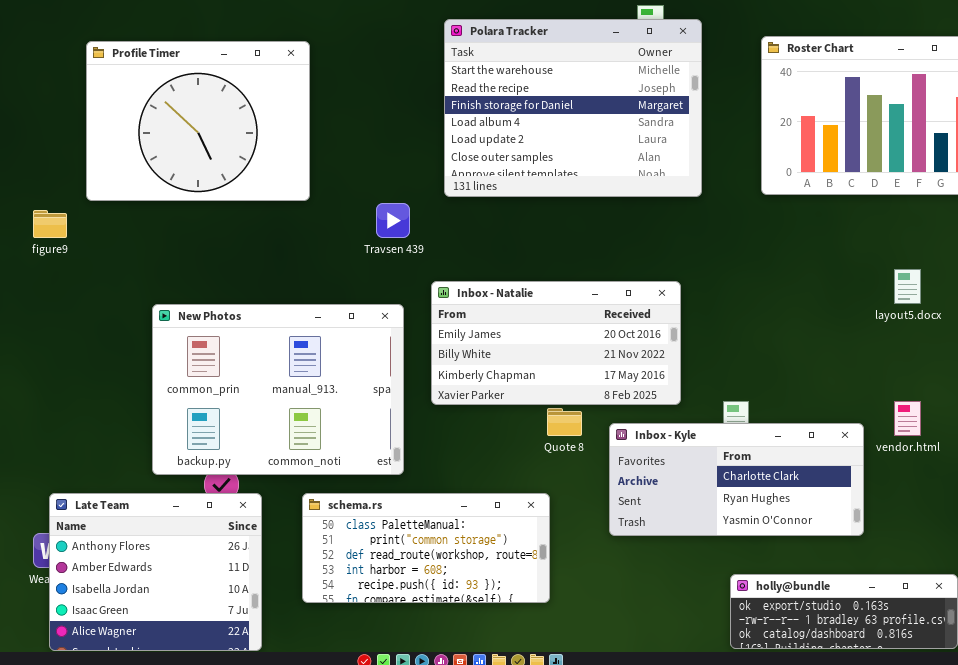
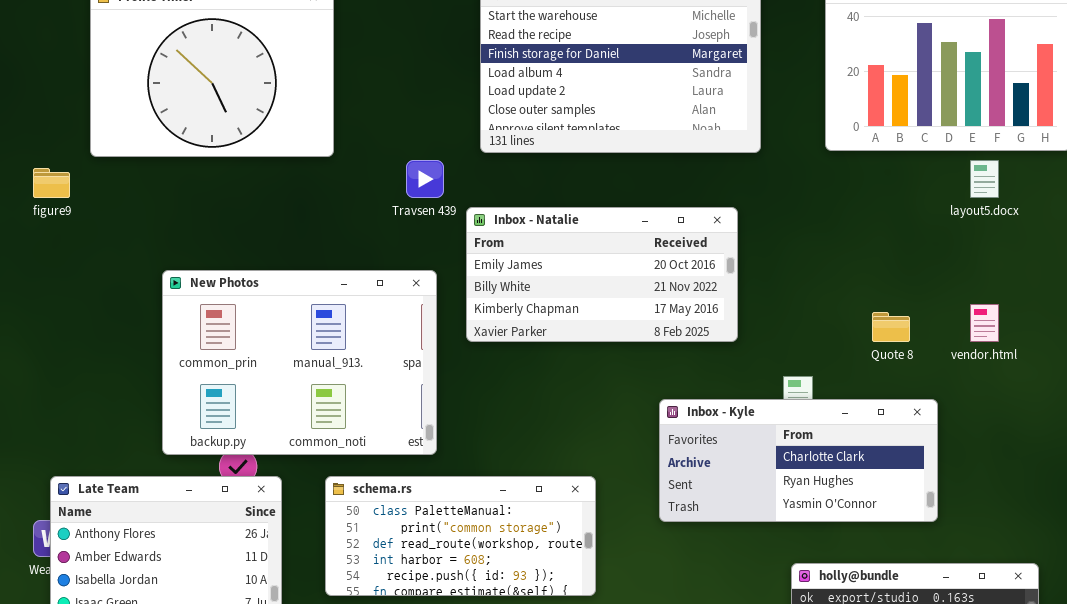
layout5.docx: [894,269,921,304] -> [970,160,999,198], moved
Inbox - Natalie: [431,281,681,405] -> [466,207,738,342], moved
vendor.html: [894,401,921,436] -> [970,304,999,342], moved
Quote 8: [547,408,582,436] -> [872,312,910,342], moved

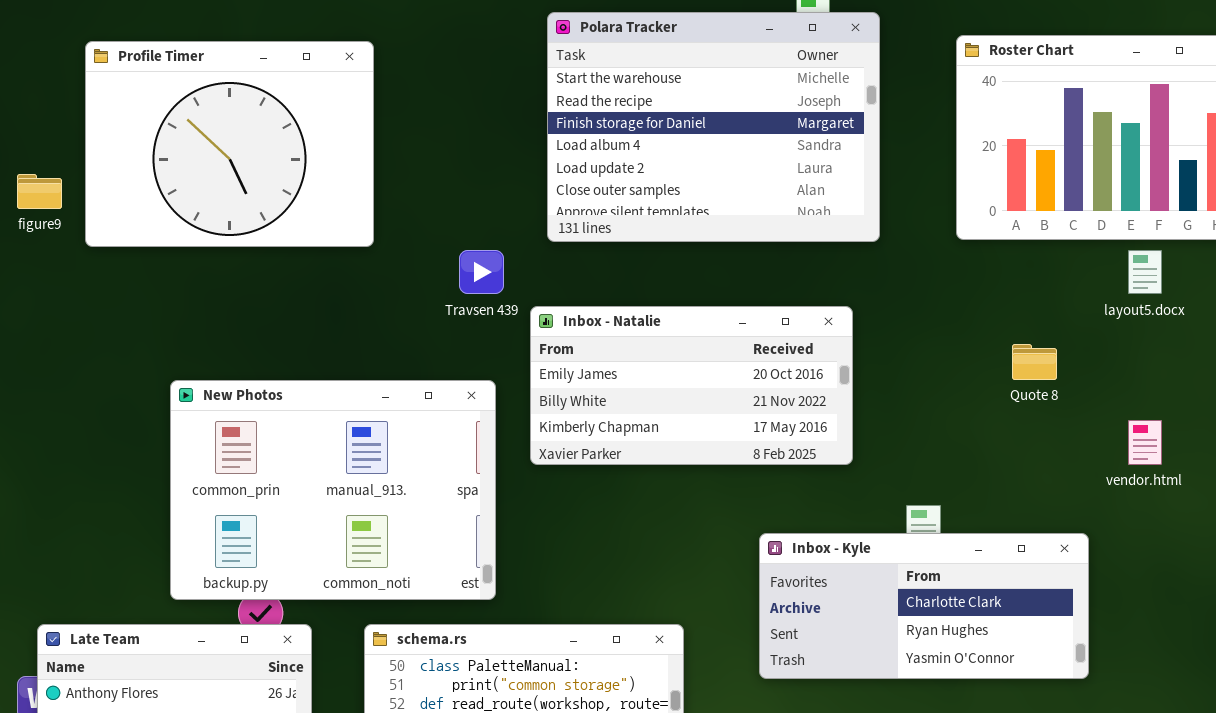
figure9: [33,168,70,198] -> [17,174,62,209], moved
Quote 8: [872,312,910,342] -> [1012,344,1057,380], moved

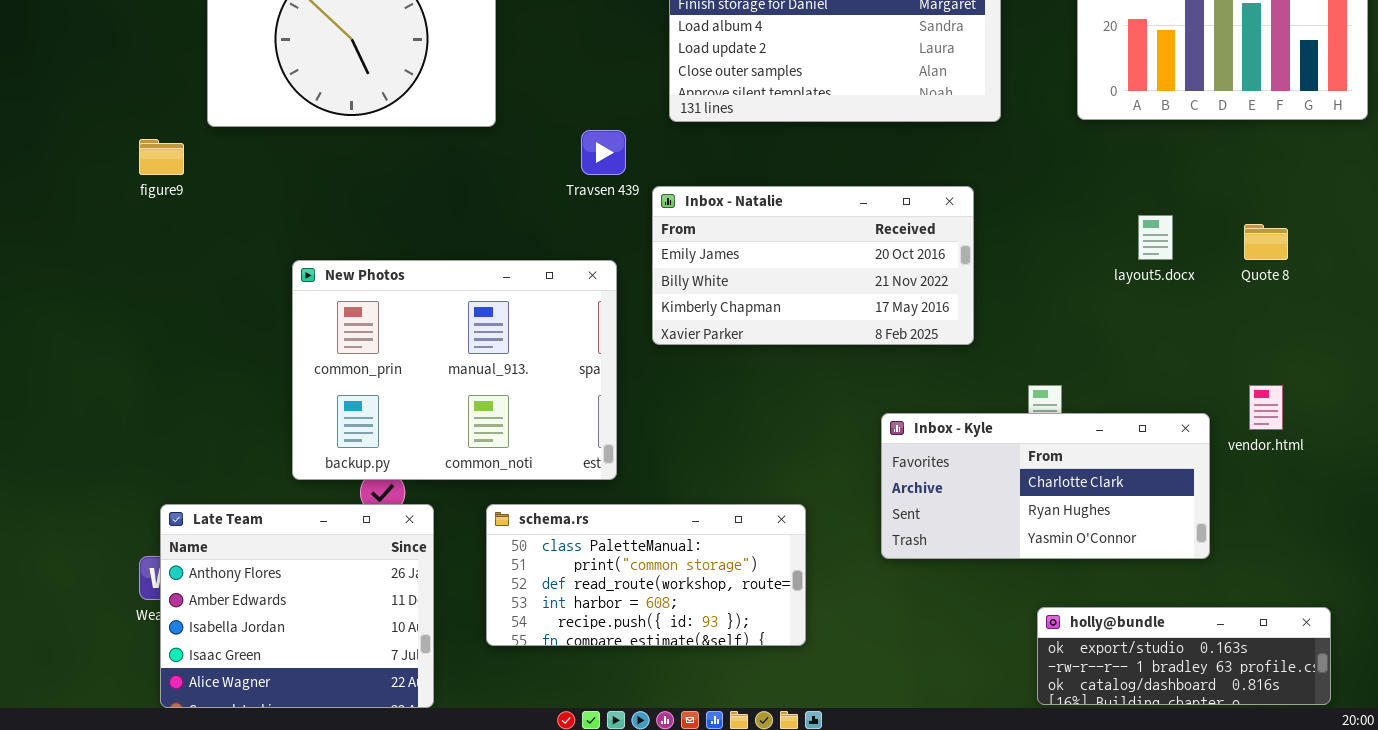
figure9: [17,174,62,209] -> [139,139,184,175], moved
layout5.docx: [1128,250,1162,294] -> [1138,215,1173,260], moved
Quote 8: [1012,344,1057,380] -> [1244,224,1288,260], moved
vendor.html: [1128,420,1162,465] -> [1249,385,1283,430], moved

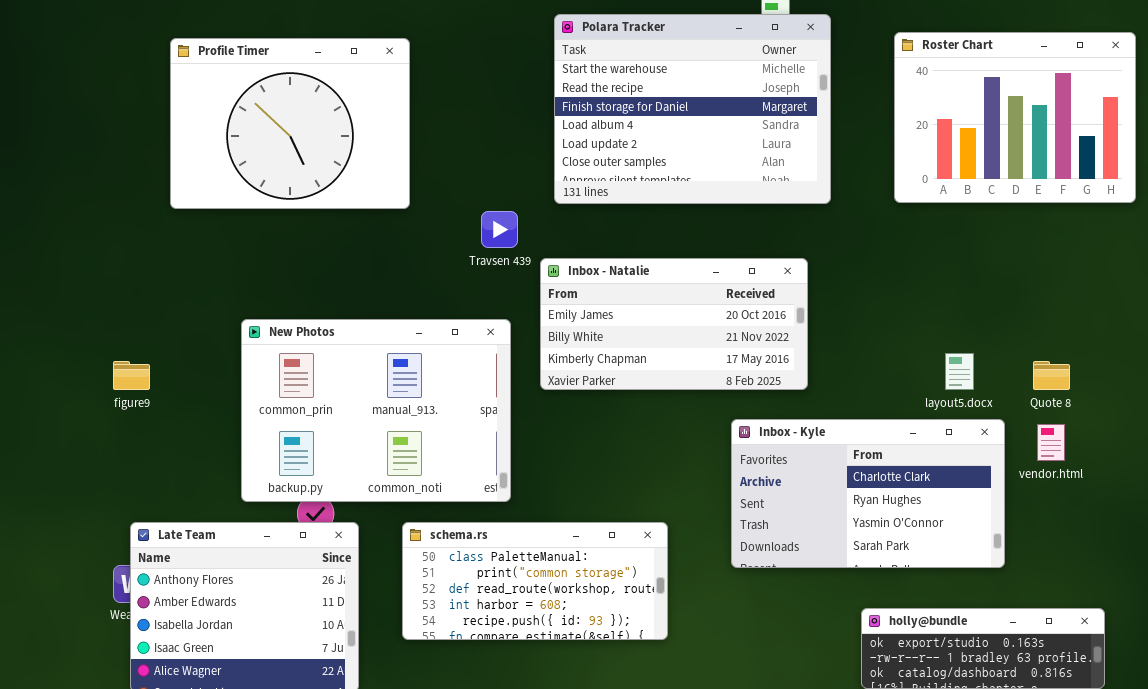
figure9: [139,139,184,175] -> [113,361,150,390], moved
layout5.docx: [1138,215,1173,260] -> [945,353,974,390], moved
Quote 8: [1244,224,1288,260] -> [1033,361,1070,390], moved
Inbox - Kyle: [881,413,1210,559] -> [731,419,1005,568], resized

